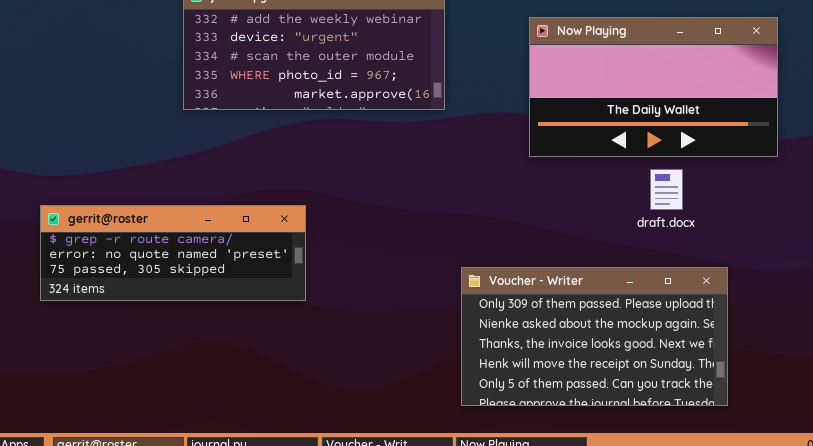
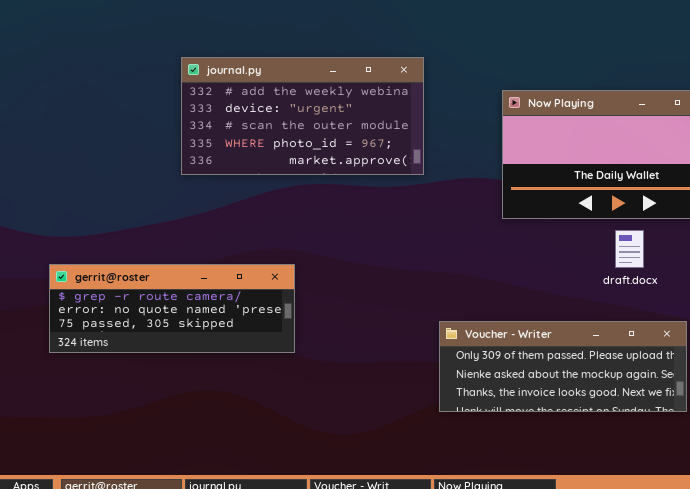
Voucher - Writer: [461,267,728,406] -> [439,321,687,412], resized

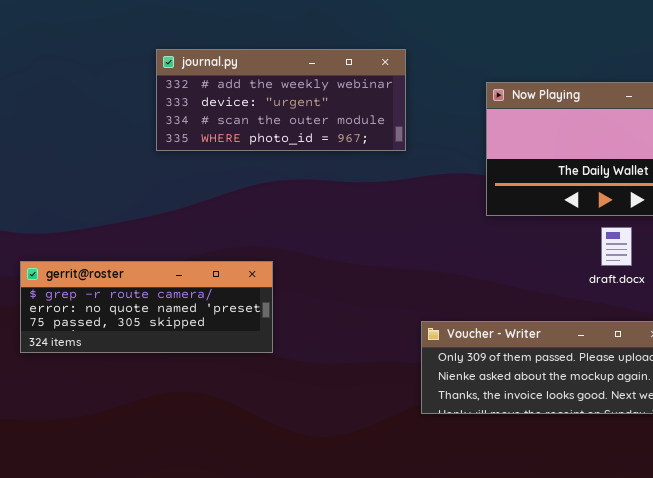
journal.py: [181,57,424,175] -> [156,49,406,151], resized

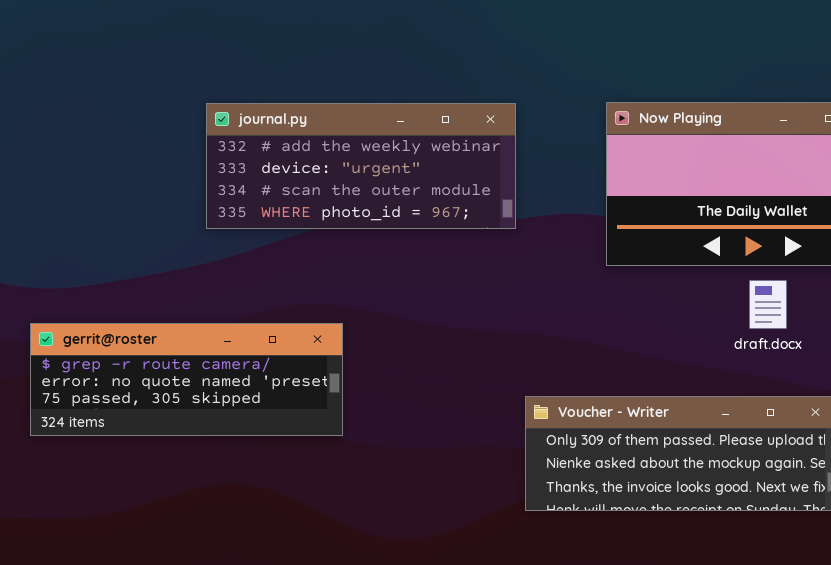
journal.py: [156,49,406,151] -> [206,103,516,229], moved

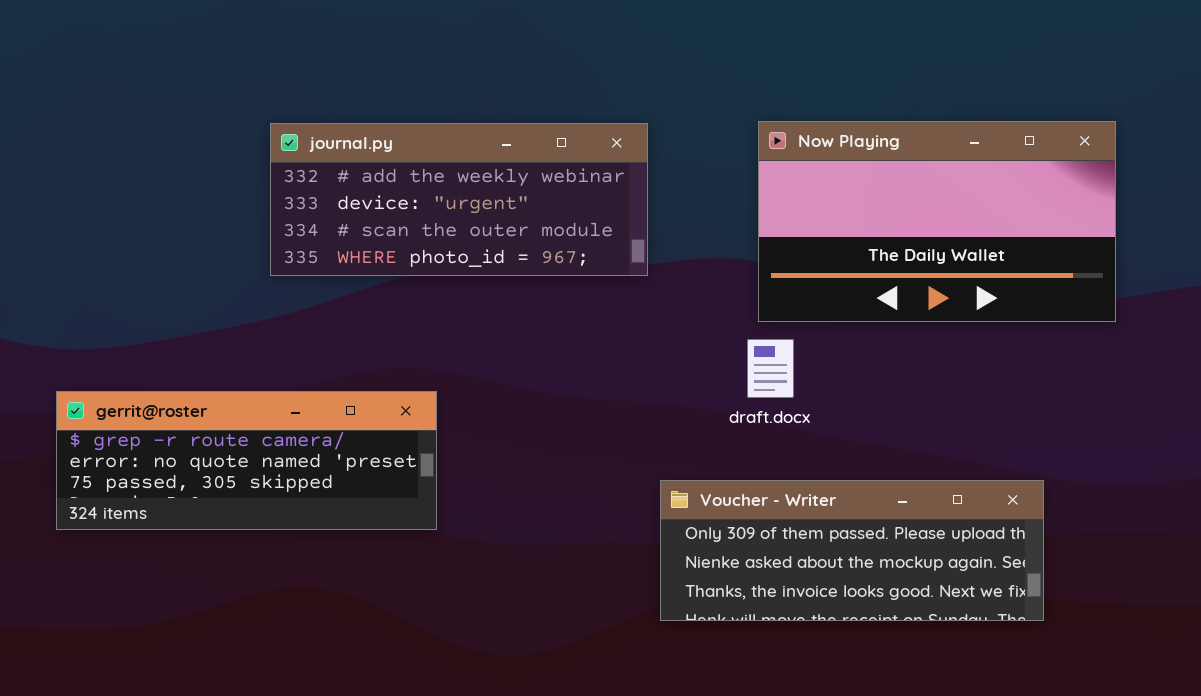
draft.docx: [749,280,787,329] -> [747,339,794,398], moved

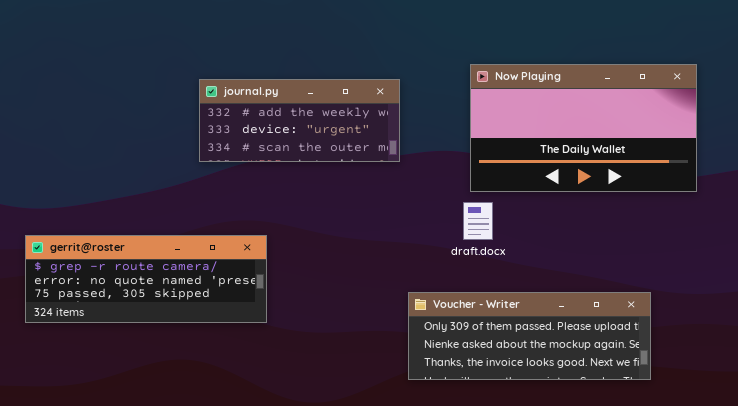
journal.py: [270,123,648,276] -> [199,79,400,162], resized

